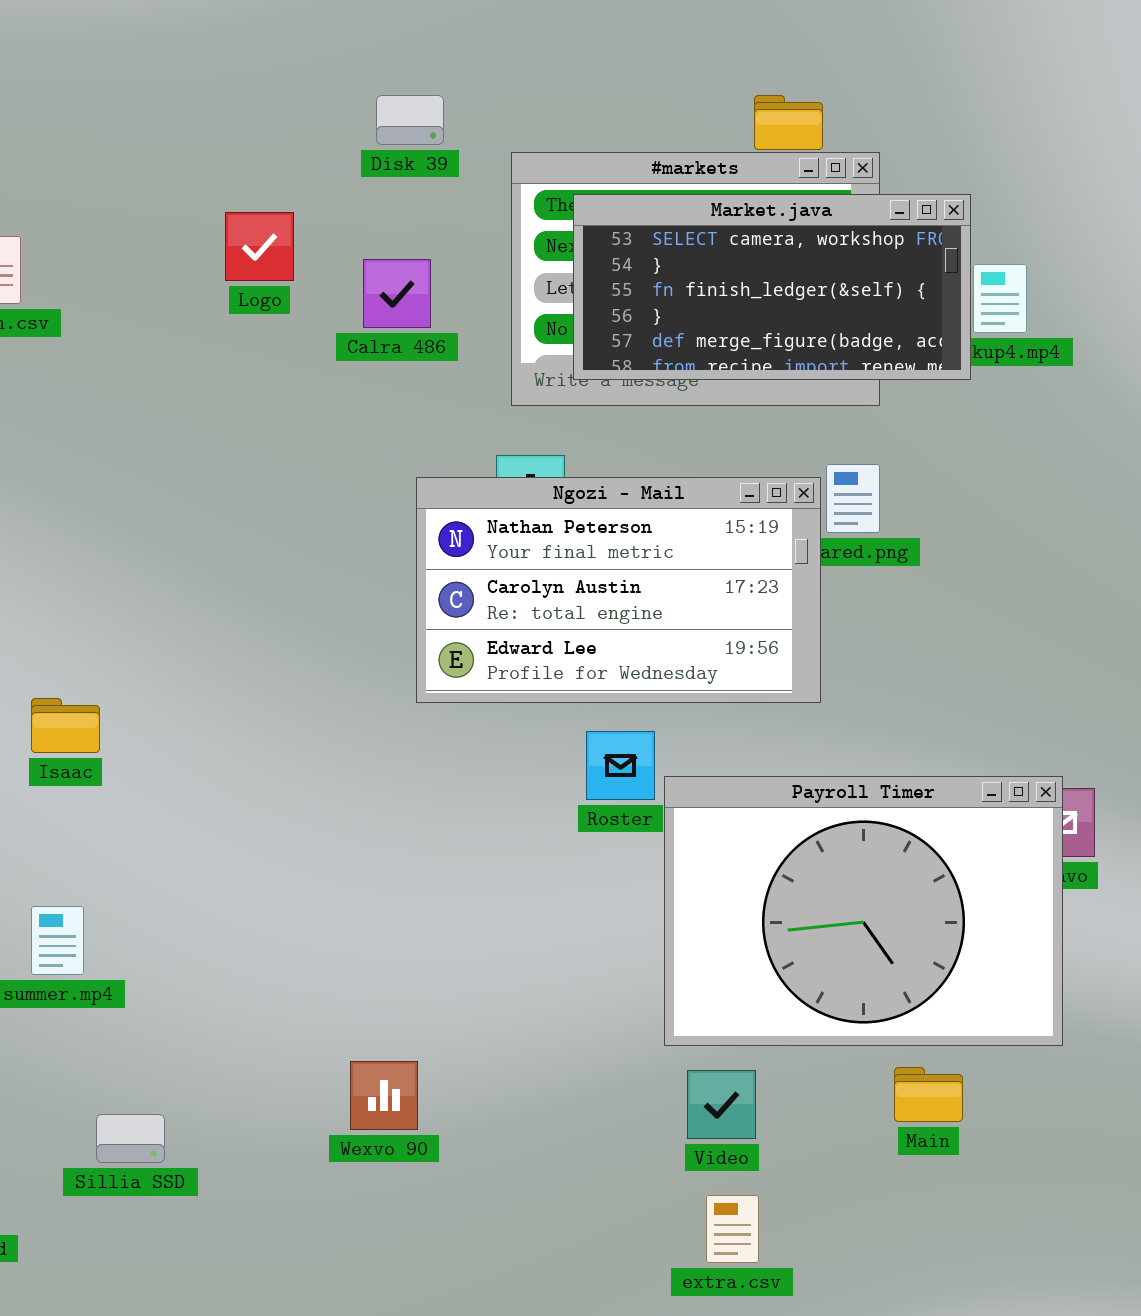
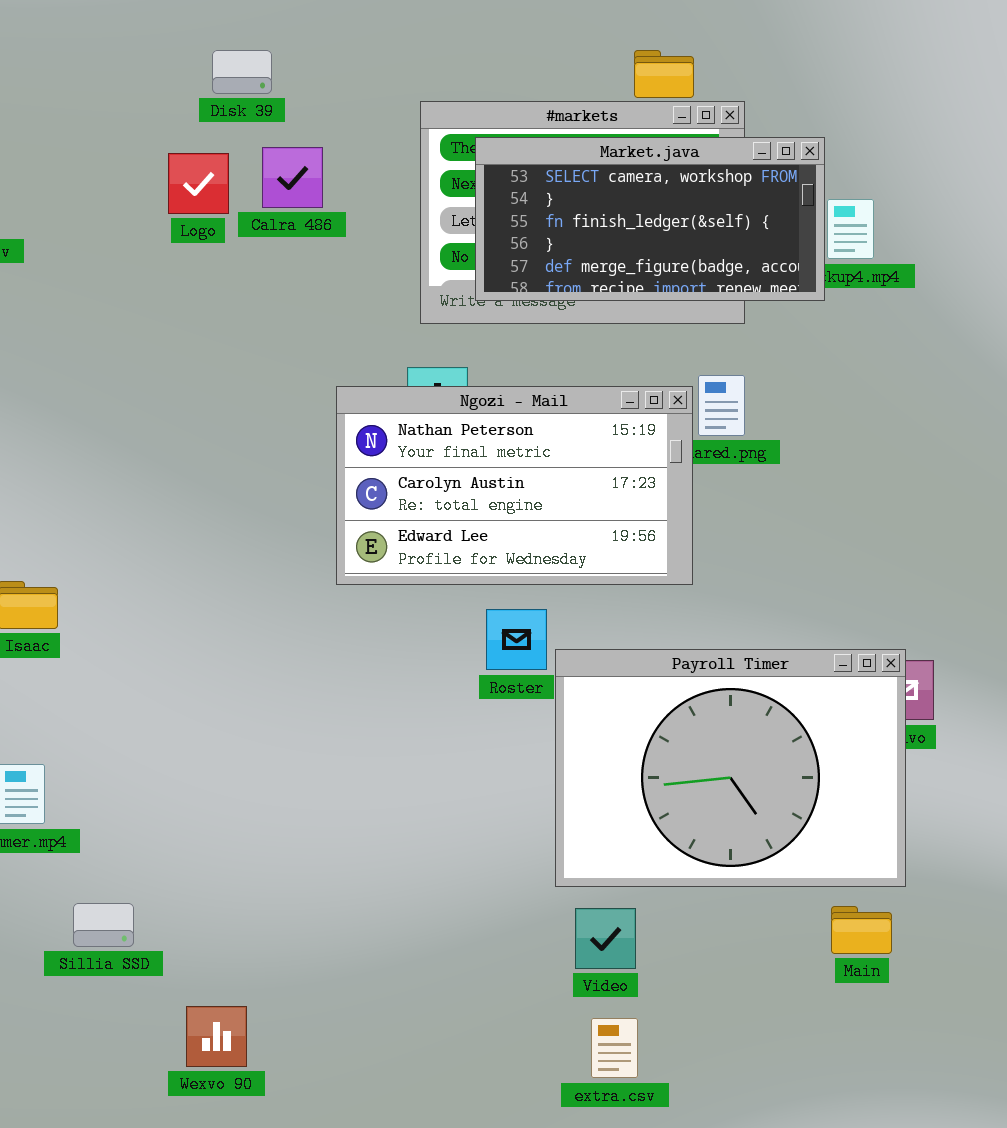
Disk 39: [376,95,444,145] -> [212,50,272,94], moved
Calra 486: [363,259,431,328] -> [262,147,323,208], moved
Wexvo 90: [350,1061,418,1130] -> [186,1006,247,1067], moved
Main: [894,1067,963,1122] -> [831,906,892,954], moved
Sillia SSD: [96,1114,165,1163] -> [73,903,134,947], moved

